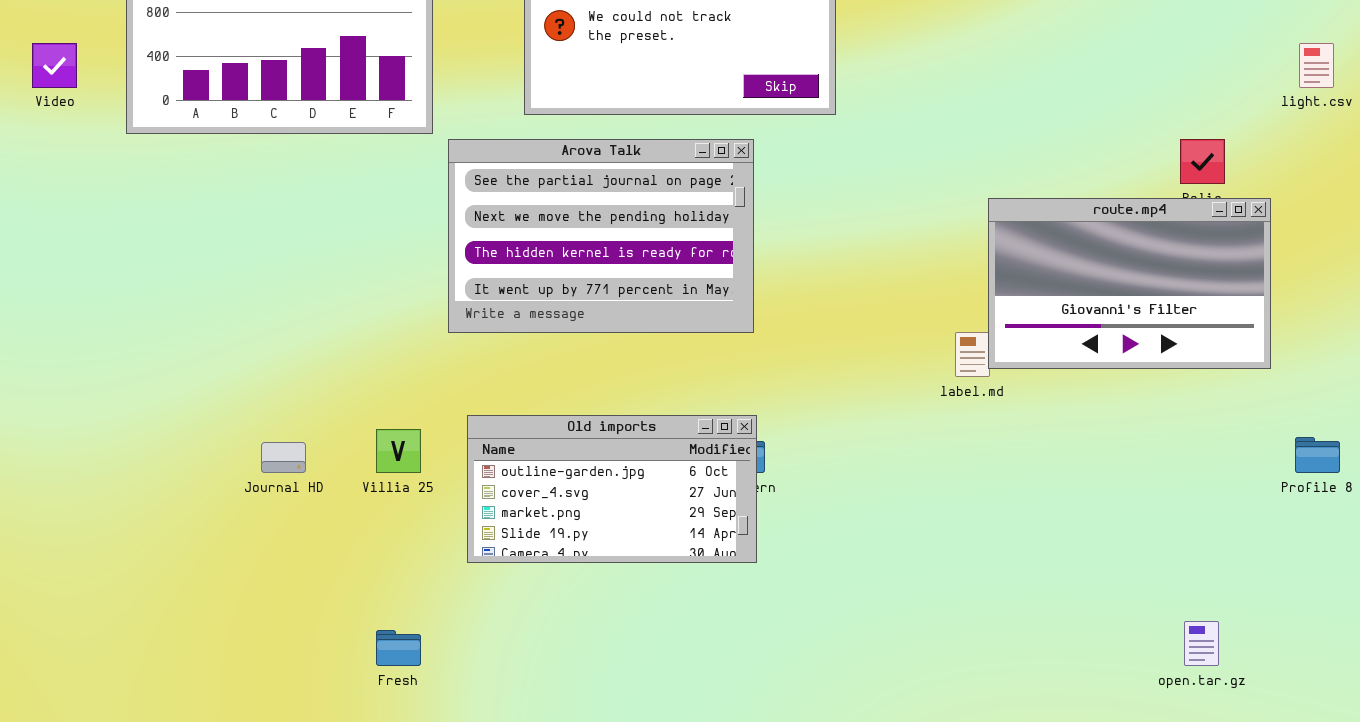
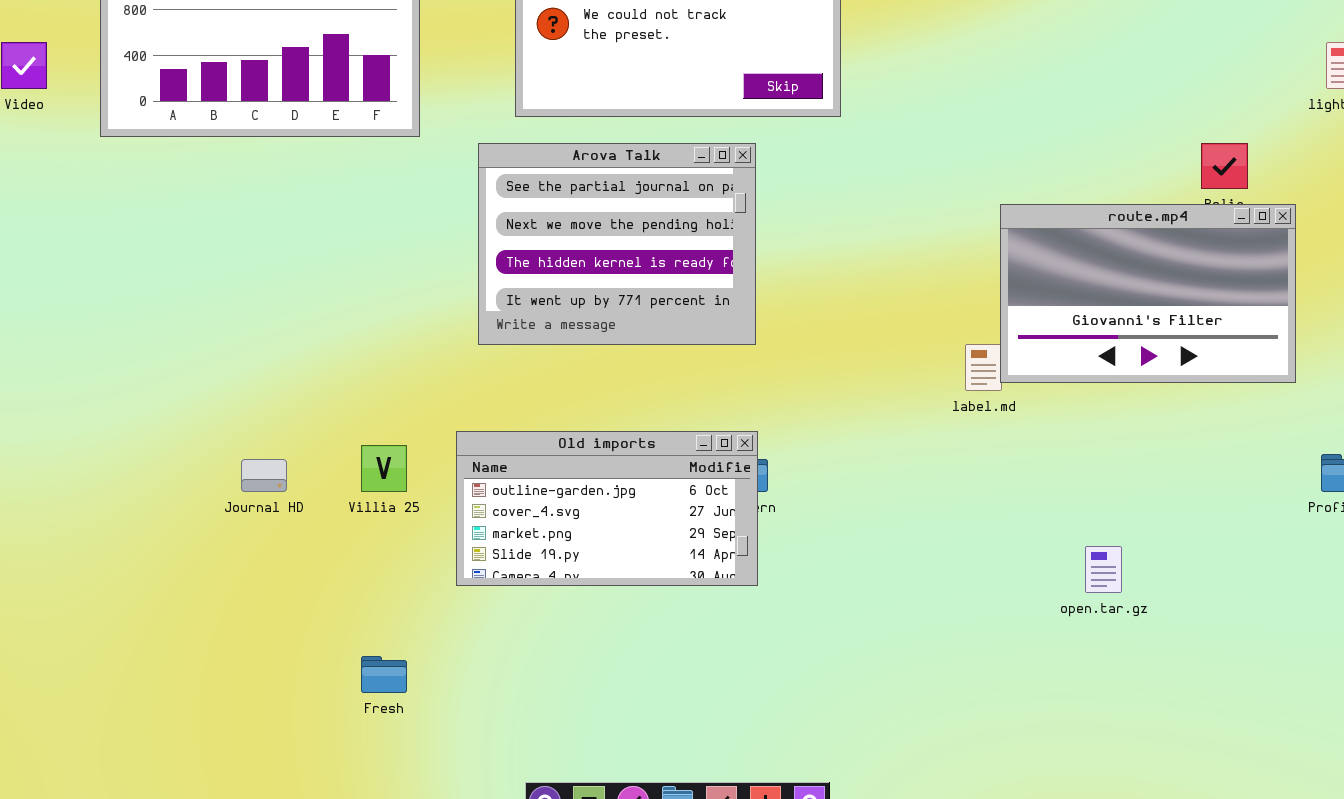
Arova Talk: [448,139,754,333] -> [478,143,756,345], resized
open.tar.gz: [1184,621,1219,666] -> [1085,546,1122,593], moved

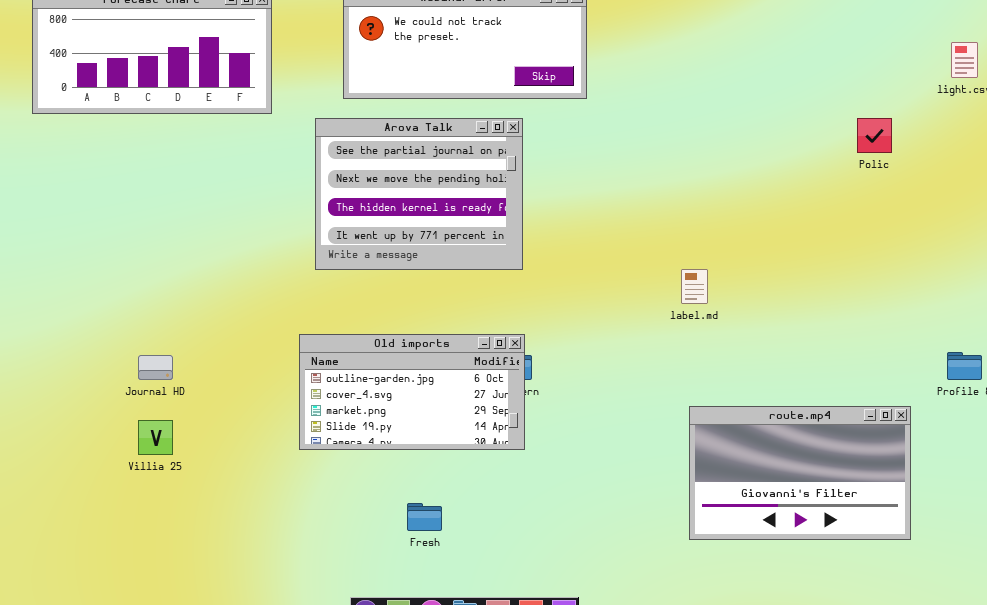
route.mp4: [1000,204,1296,383] -> [689,406,911,540], moved
Villia 25: [361,445,407,492] -> [138,420,173,455], moved
Fresh: [361,656,407,693] -> [407,503,442,531], moved

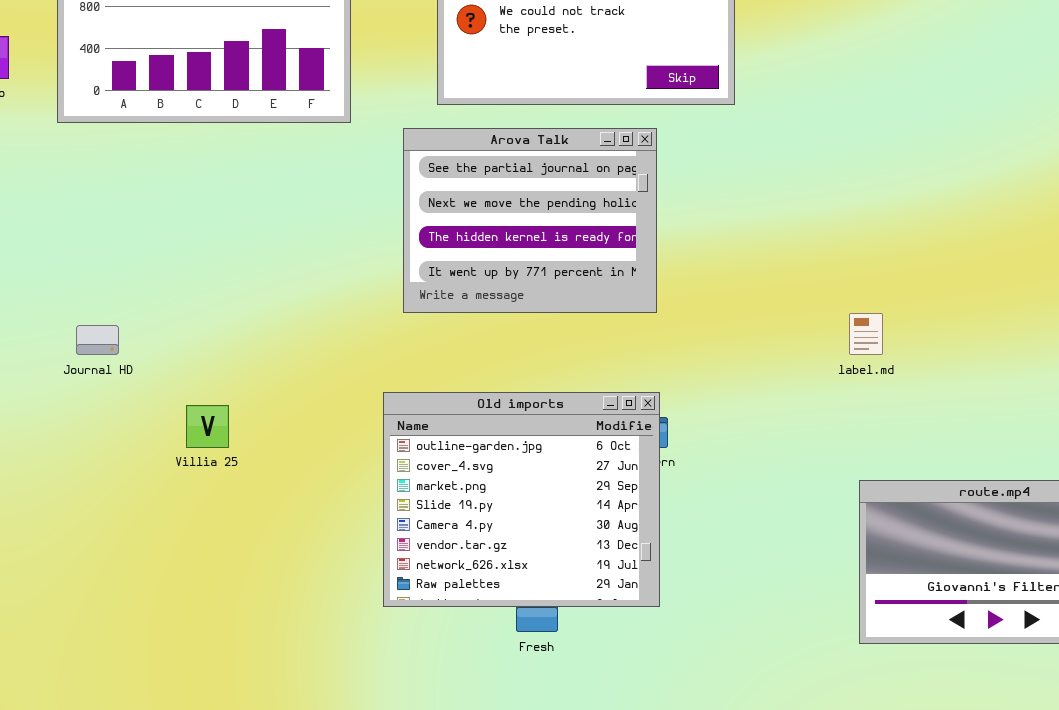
Old imports: [299,334,525,450] -> [383,392,660,607], resized
Journal HD: [138,355,173,380] -> [76,325,119,355], moved
Villia 25: [138,420,173,455] -> [186,405,229,448], moved

